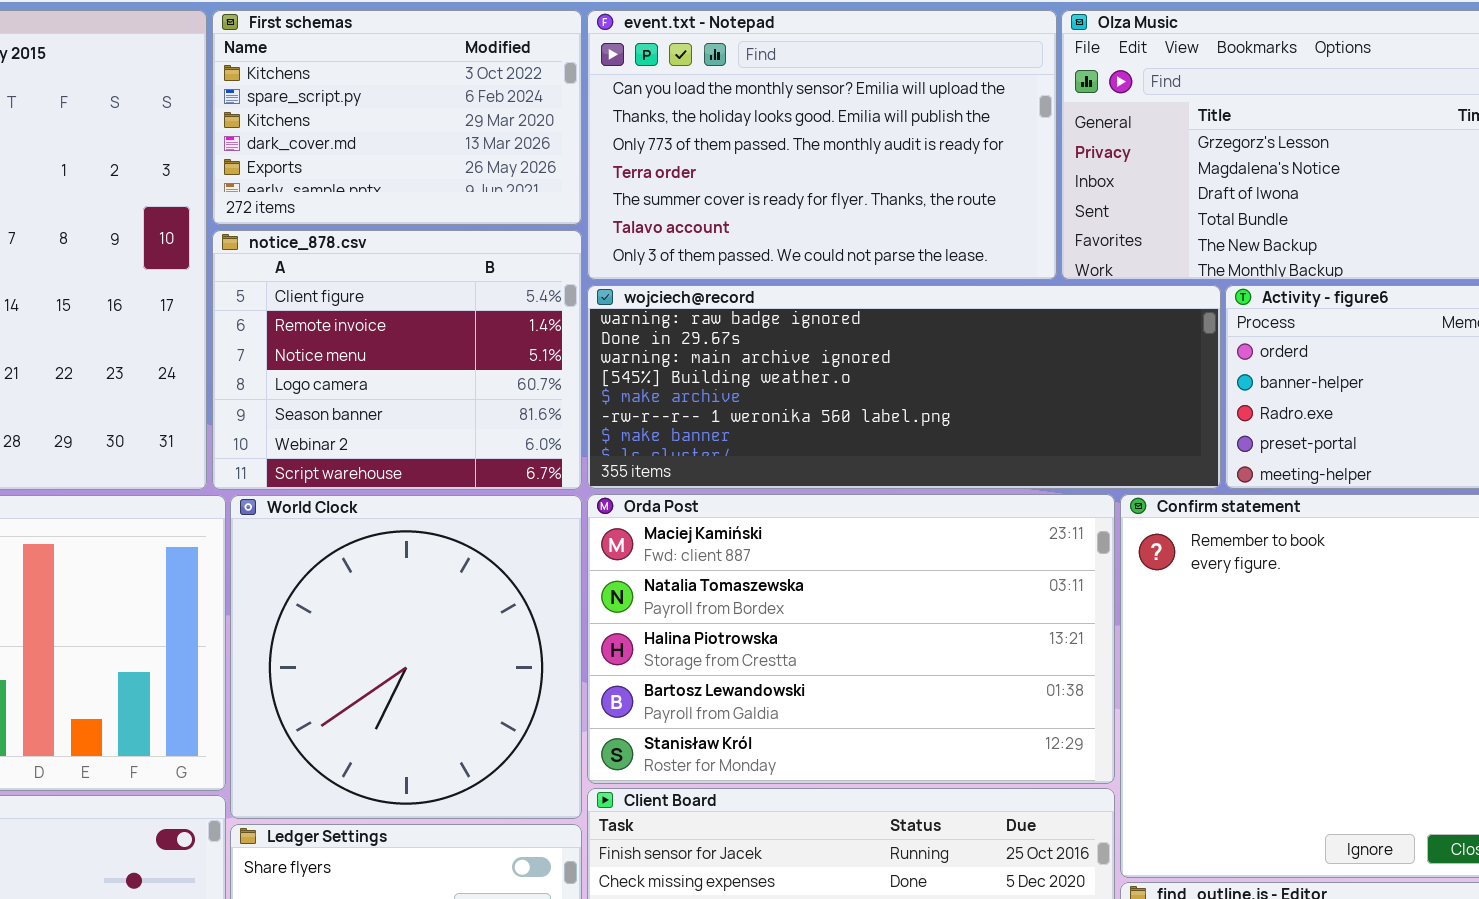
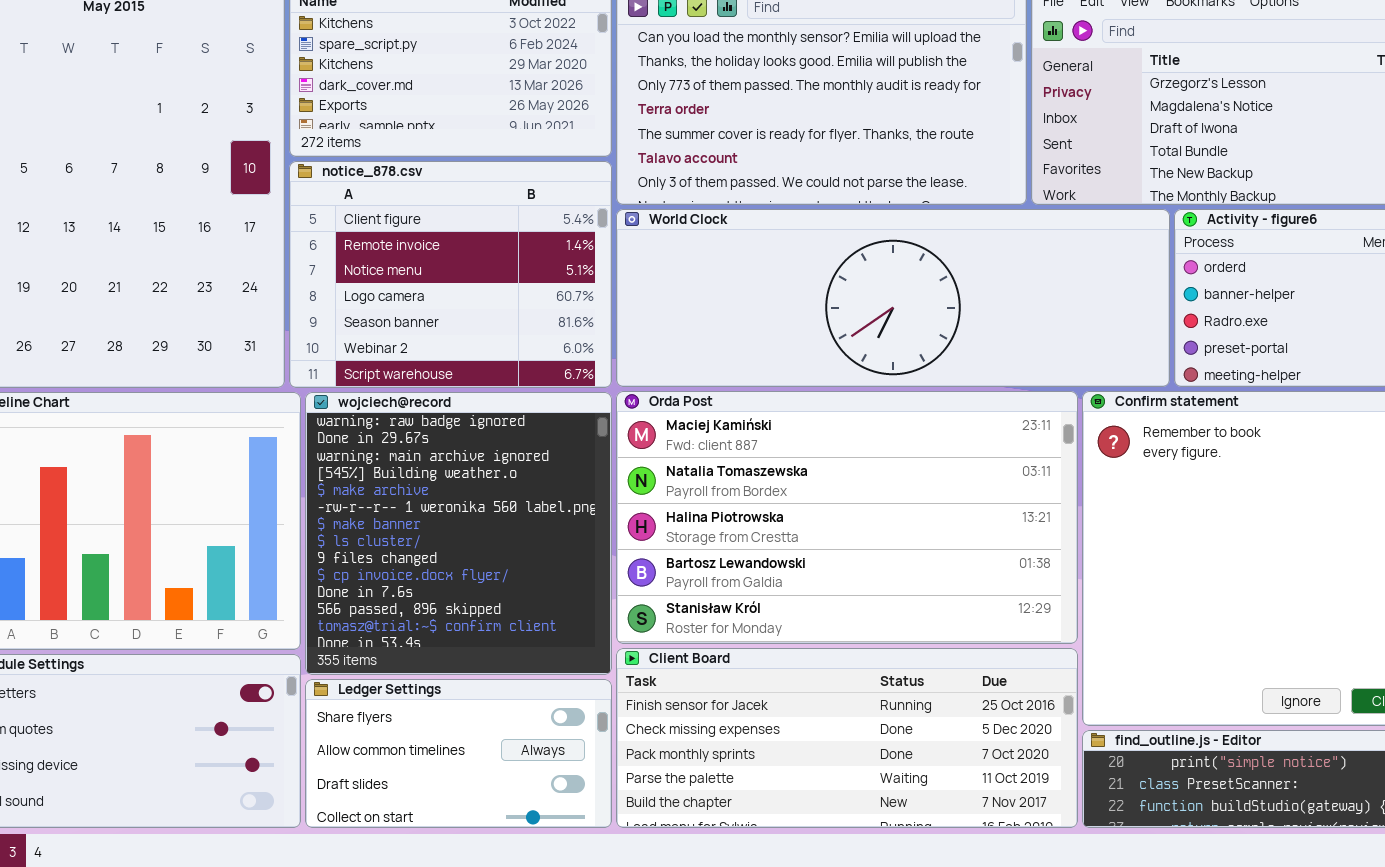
wojciech@record: [587,285,1221,489] -> [305,392,612,675], moved, resized
World Clock: [230,495,582,819] -> [616,209,1170,387], moved, resized

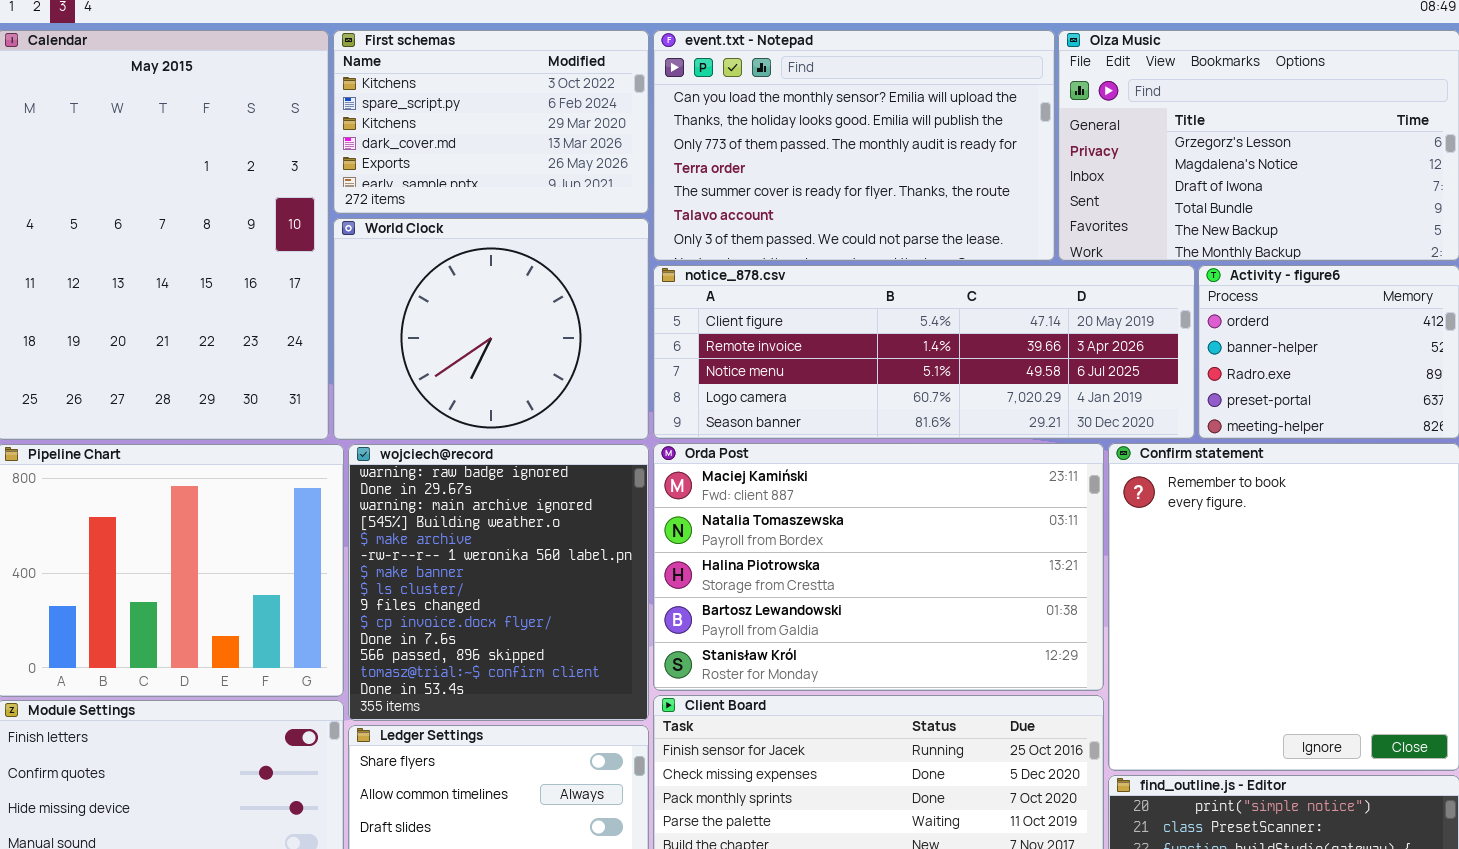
notice_878.csv: [289,161,612,388] -> [653,265,1195,439], moved, resized
World Clock: [616,209,1170,387] -> [333,218,649,440], moved, resized

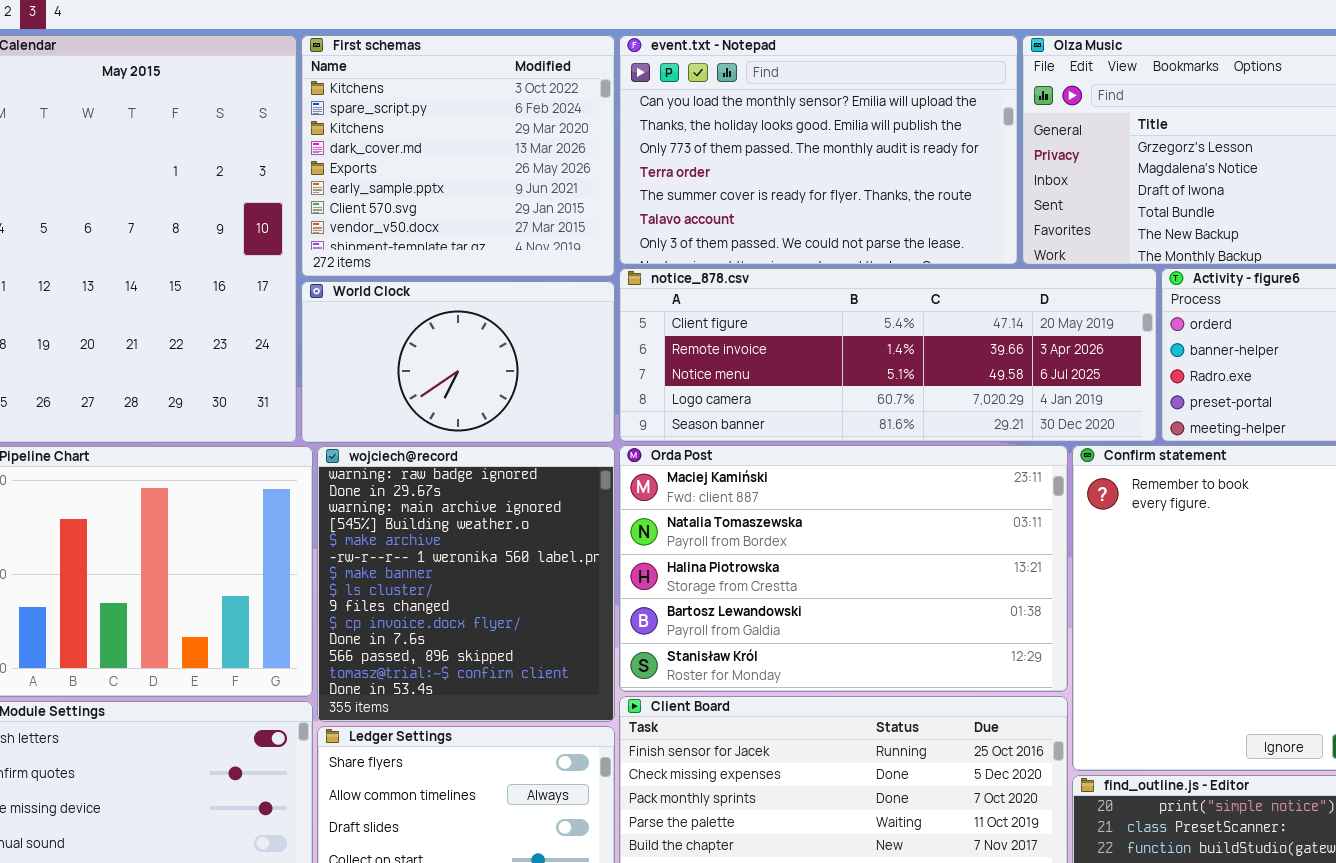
First schemas: [333,30,649,214] -> [301,35,615,277], resized
World Clock: [333,218,649,440] -> [301,281,615,443], resized

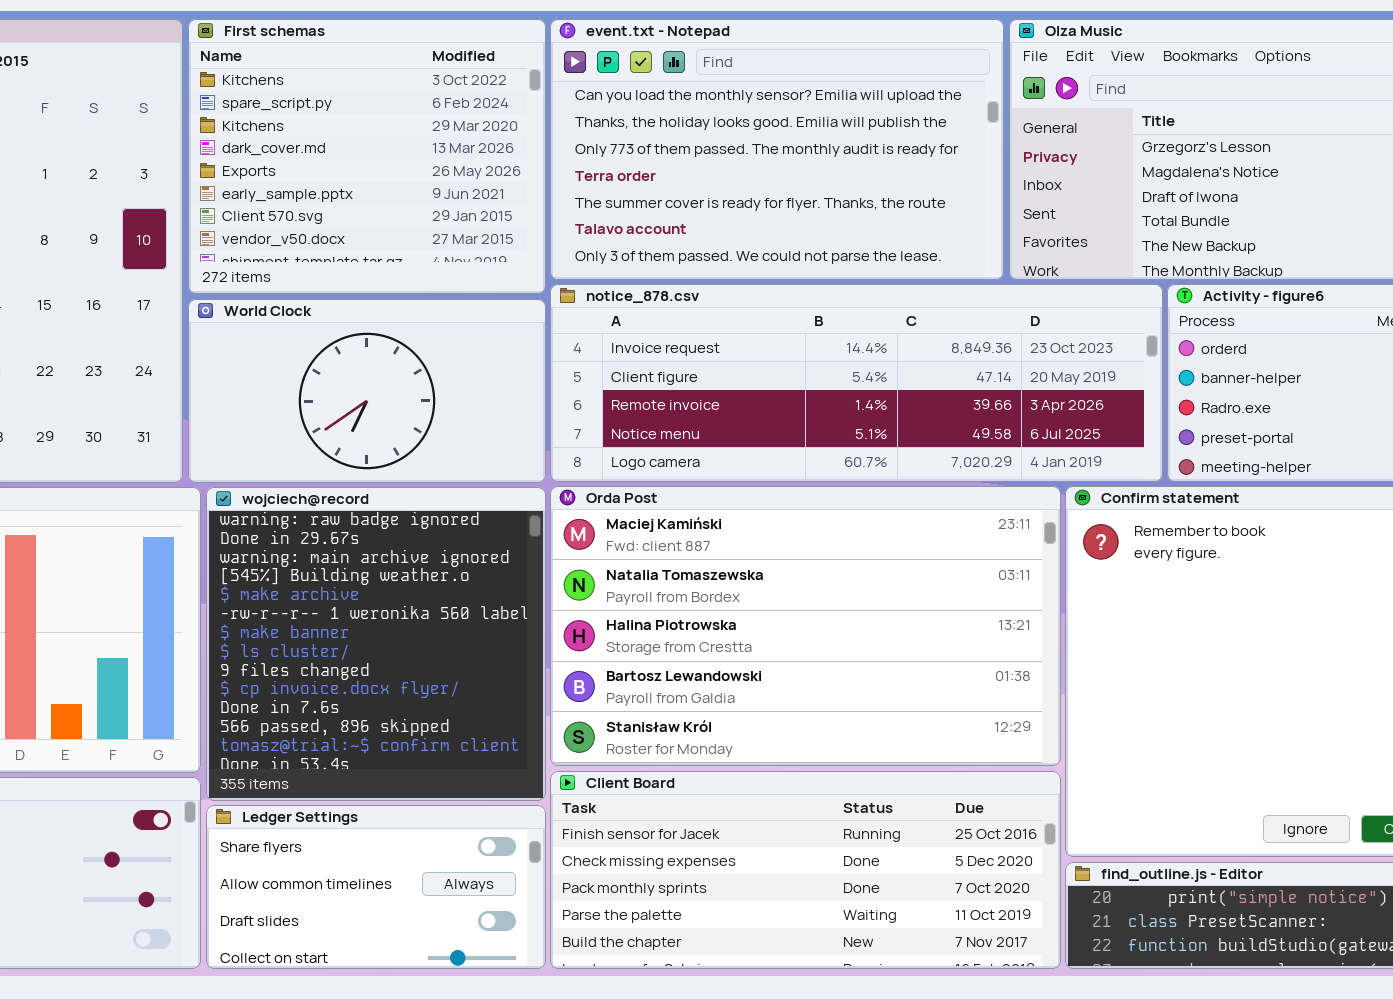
notice_878.csv: [619,268,1157,442] -> [550,284,1163,482], scrolled up 1 row

